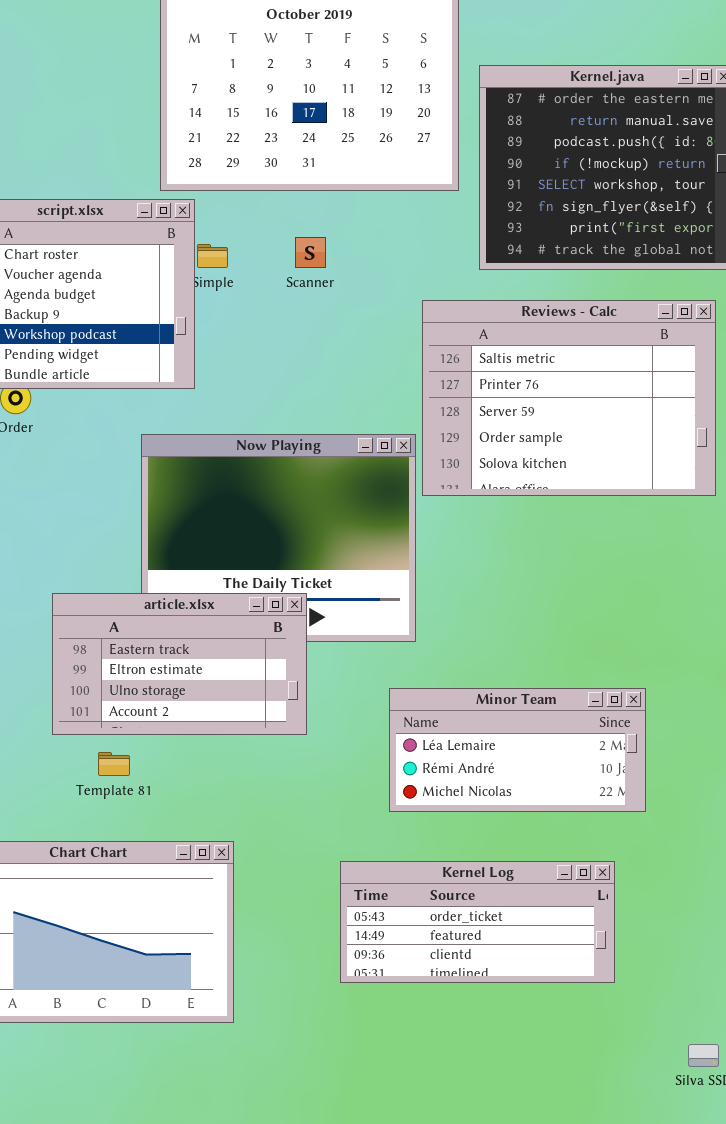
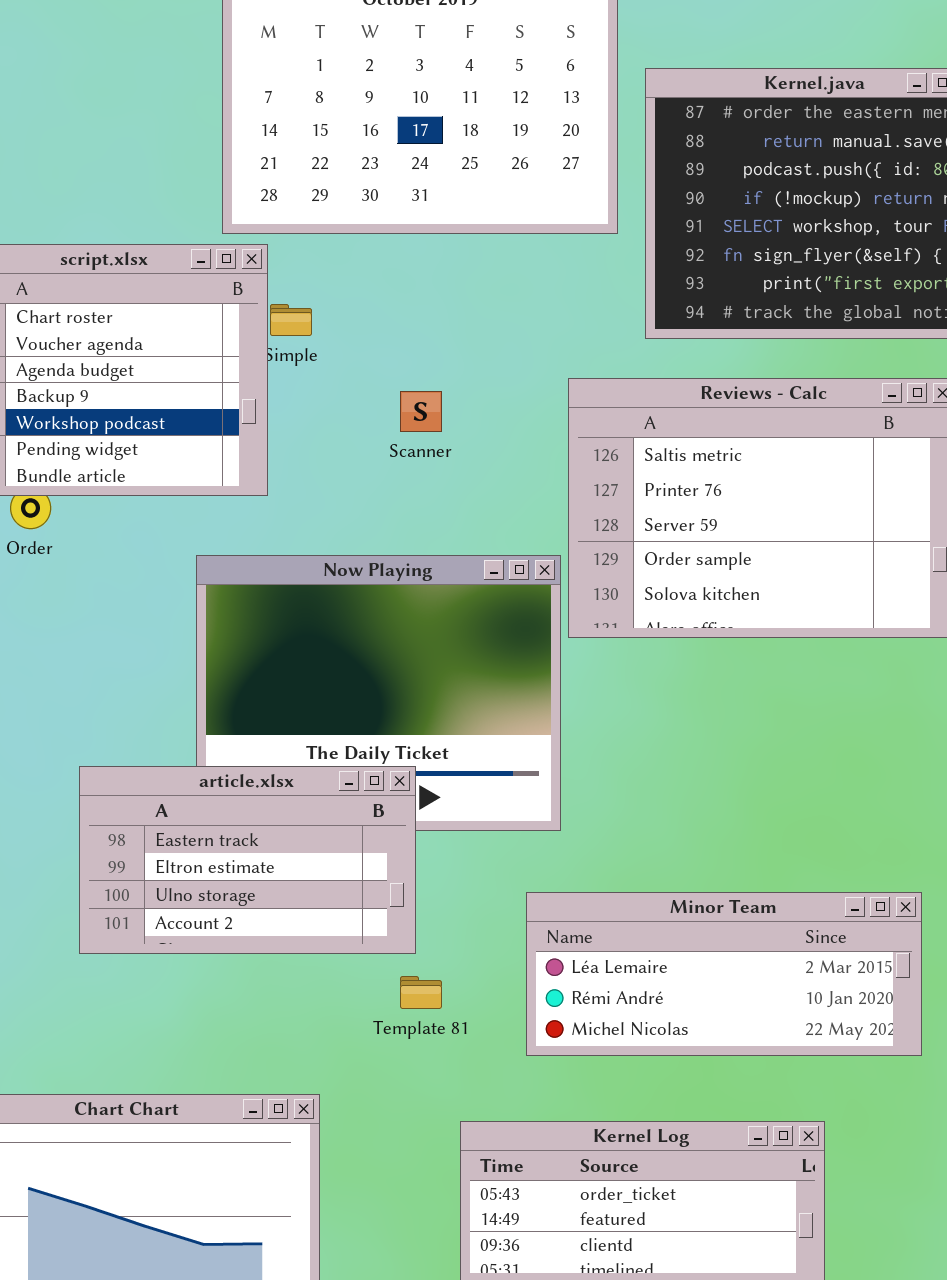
Scanner: [295,237,326,268] -> [400,391,442,432], moved
Minor Team: [389,688,646,812] -> [526,892,922,1056], resized
Template 81: [98,752,130,776] -> [400,976,442,1009], moved

